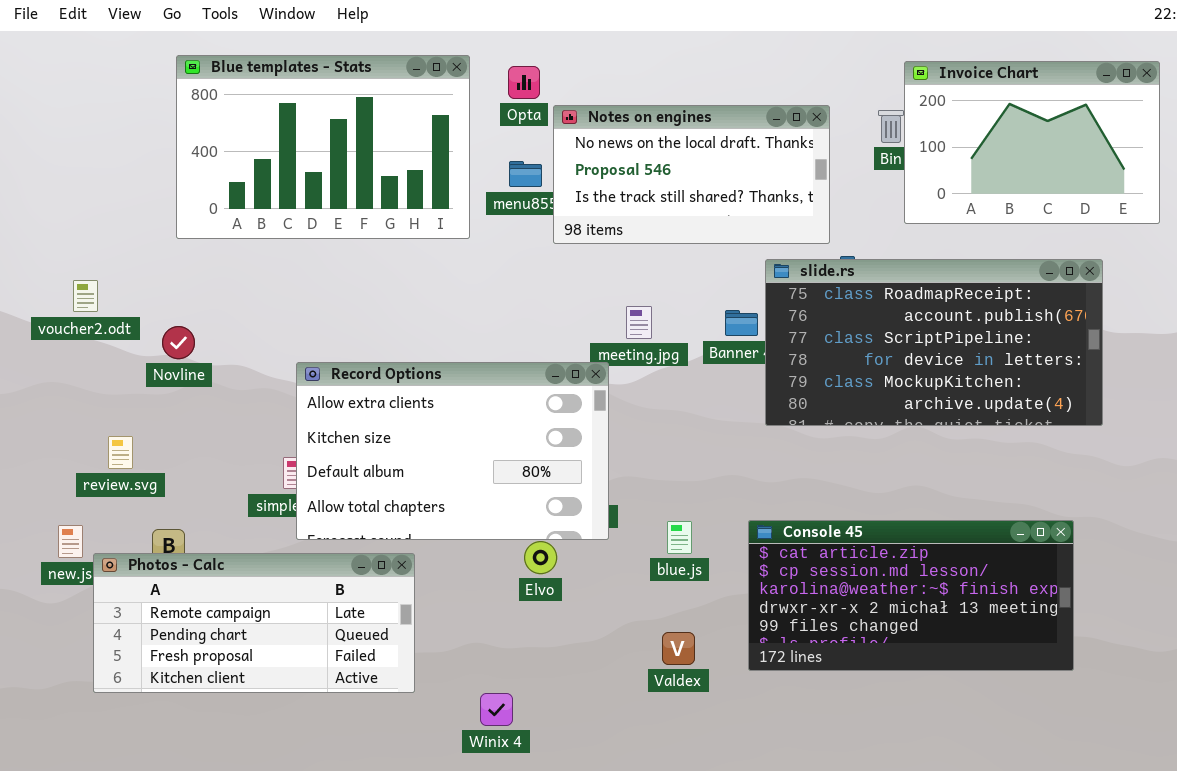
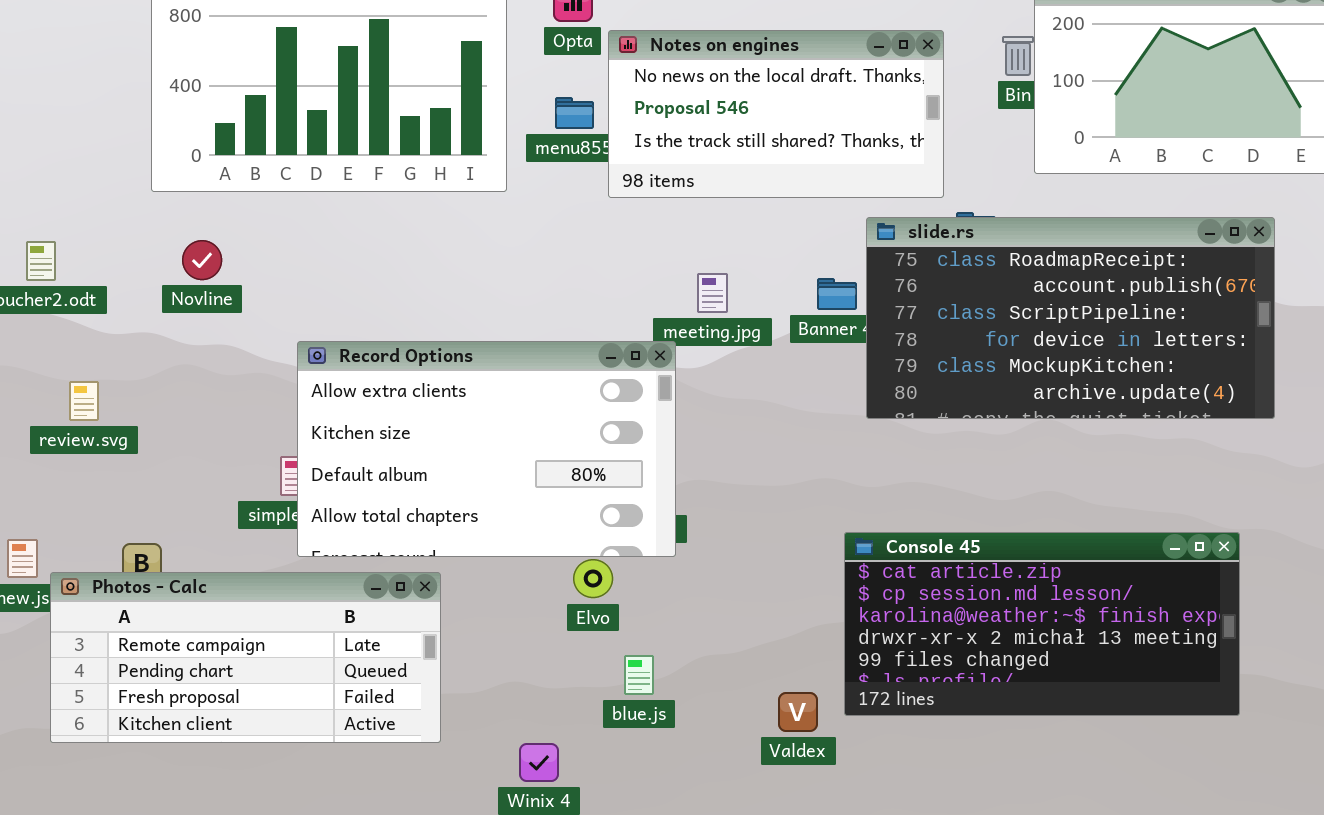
Novline: [162,326,195,359] -> [182,240,222,280], moved
review.svg: [108,436,133,469] -> [69,381,99,421], moved
blue.js: [667,521,692,554] -> [624,655,654,695], moved
Valdex: [662,632,695,665] -> [778,692,818,732], moved

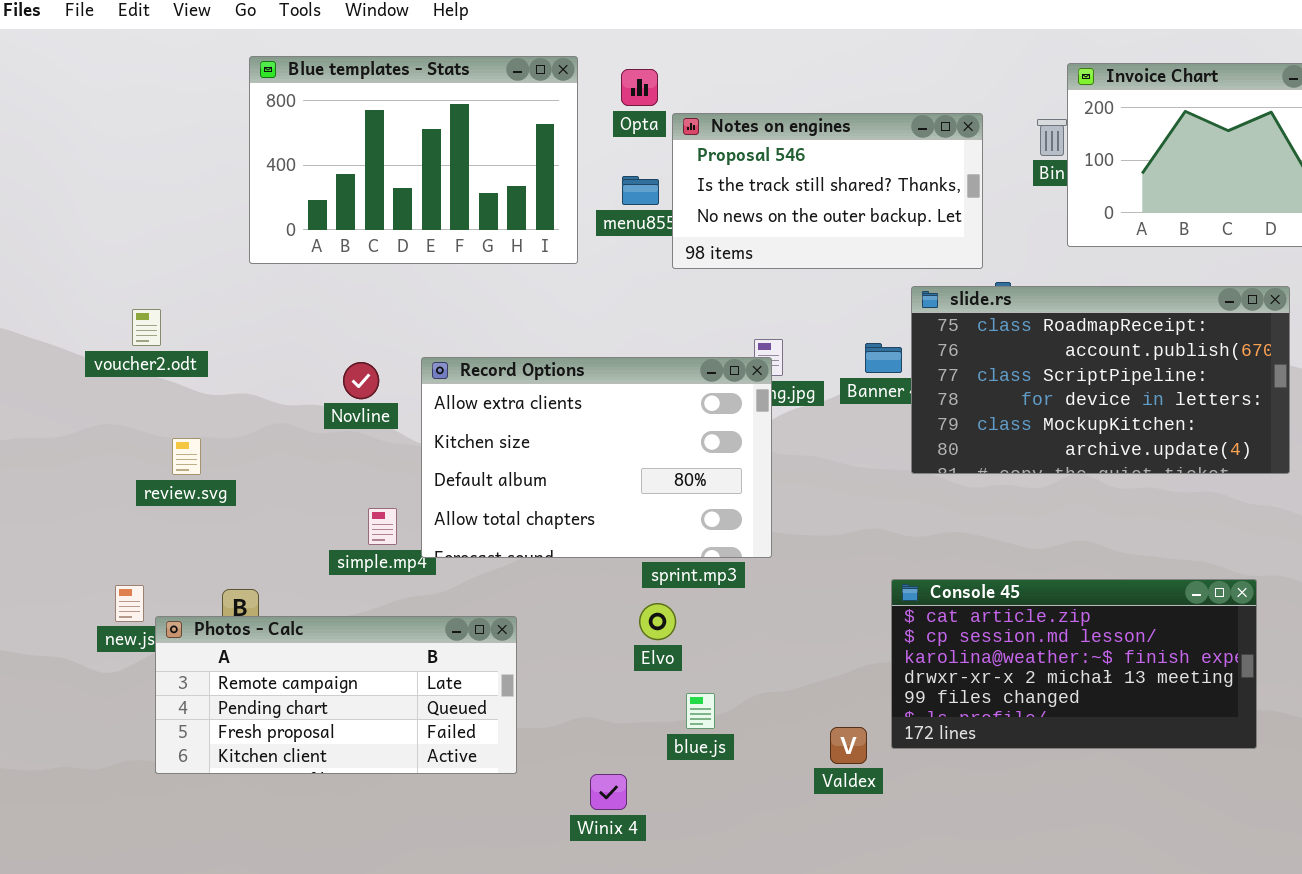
Notes on engines: [608,30,944,198] -> [672,113,983,269], scrolled down 1 row
Novline: [182,240,222,280] -> [343,362,379,399], moved
Record Options: [297,341,676,557] -> [421,357,772,558], moved

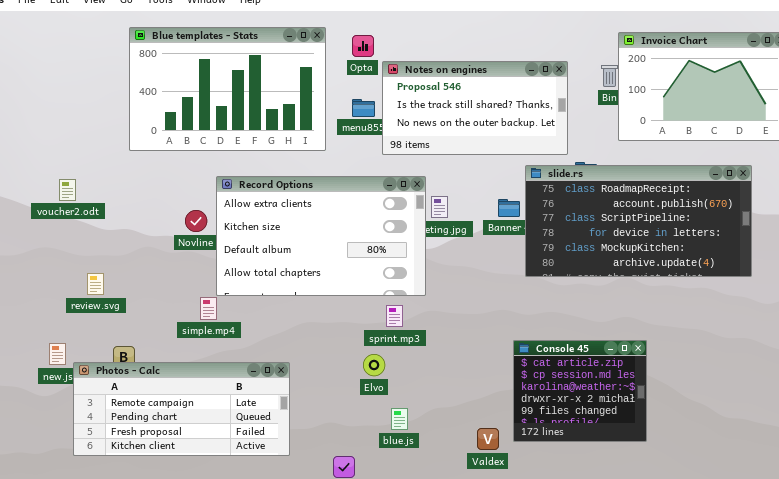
Record Options: [421,357,772,558] -> [216,176,426,296], moved
review.svg: [172,438,201,475] -> [87,273,104,295], moved
Console 45: [891,579,1257,749] -> [513,340,647,442], resized

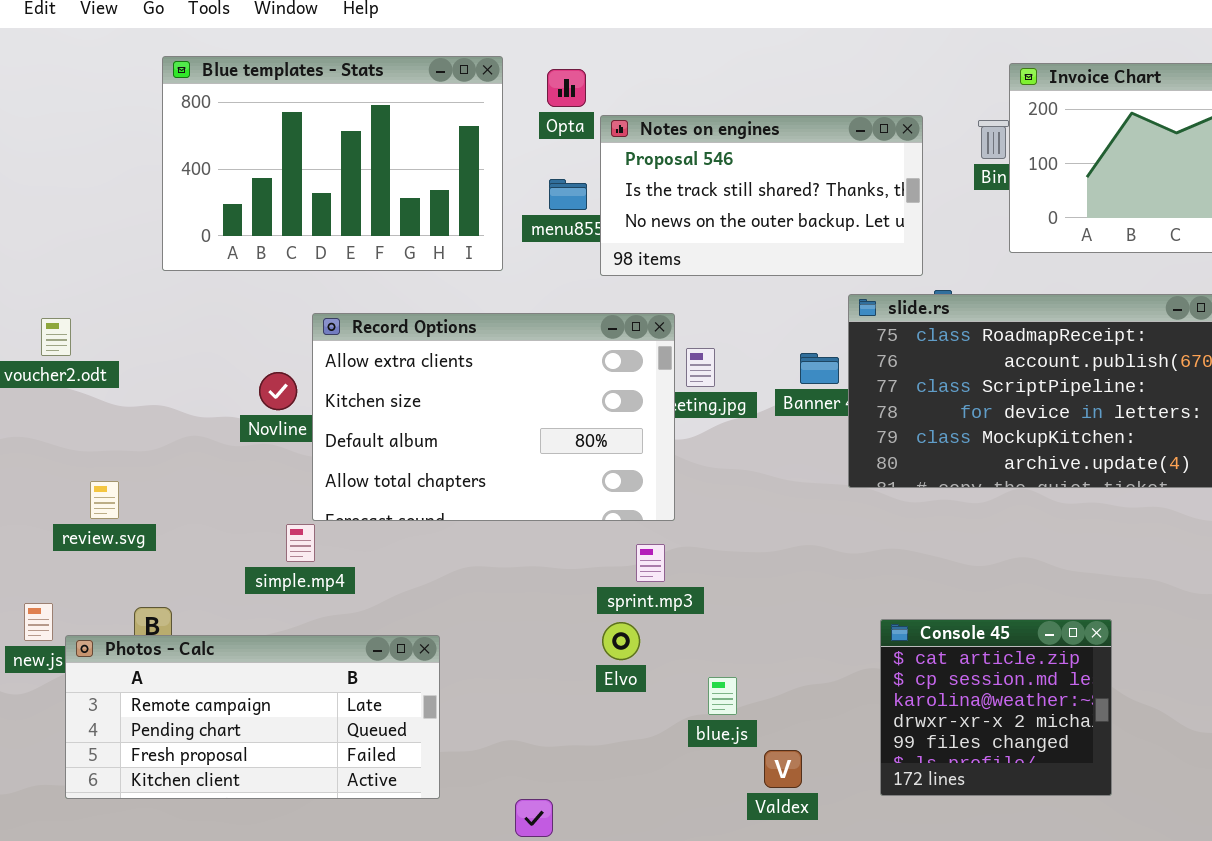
sprint.mp3: [386,305,403,327] -> [636,544,665,582], moved
Console 45: [513,340,647,442] -> [880,619,1112,796], moved
Elvo: [363,354,385,376] -> [602,622,640,660], moved
blue.js: [391,408,408,430] -> [708,677,737,715], moved

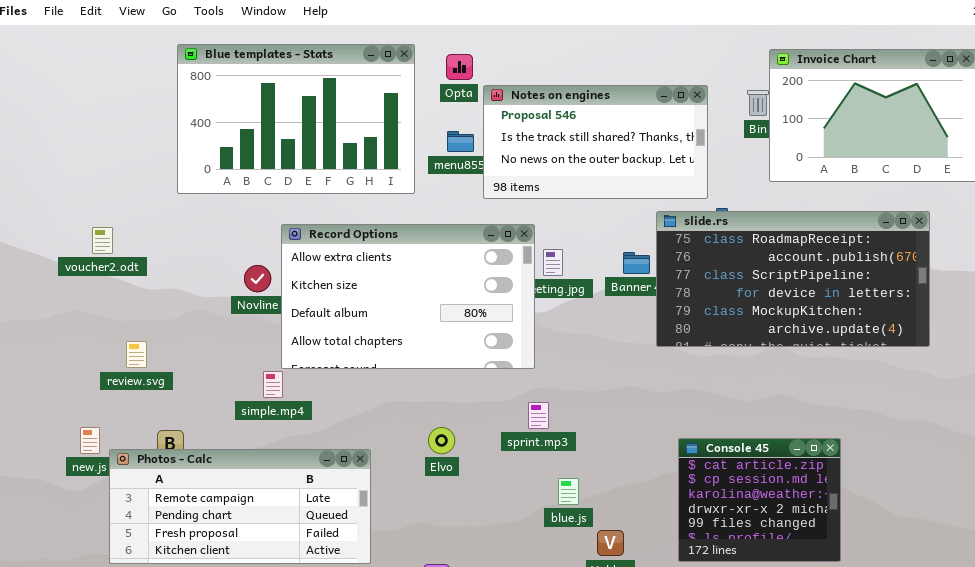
sprint.mp3: [636,544,665,582] -> [528,402,549,429], moved
Elvo: [602,622,640,660] -> [428,427,455,454], moved

